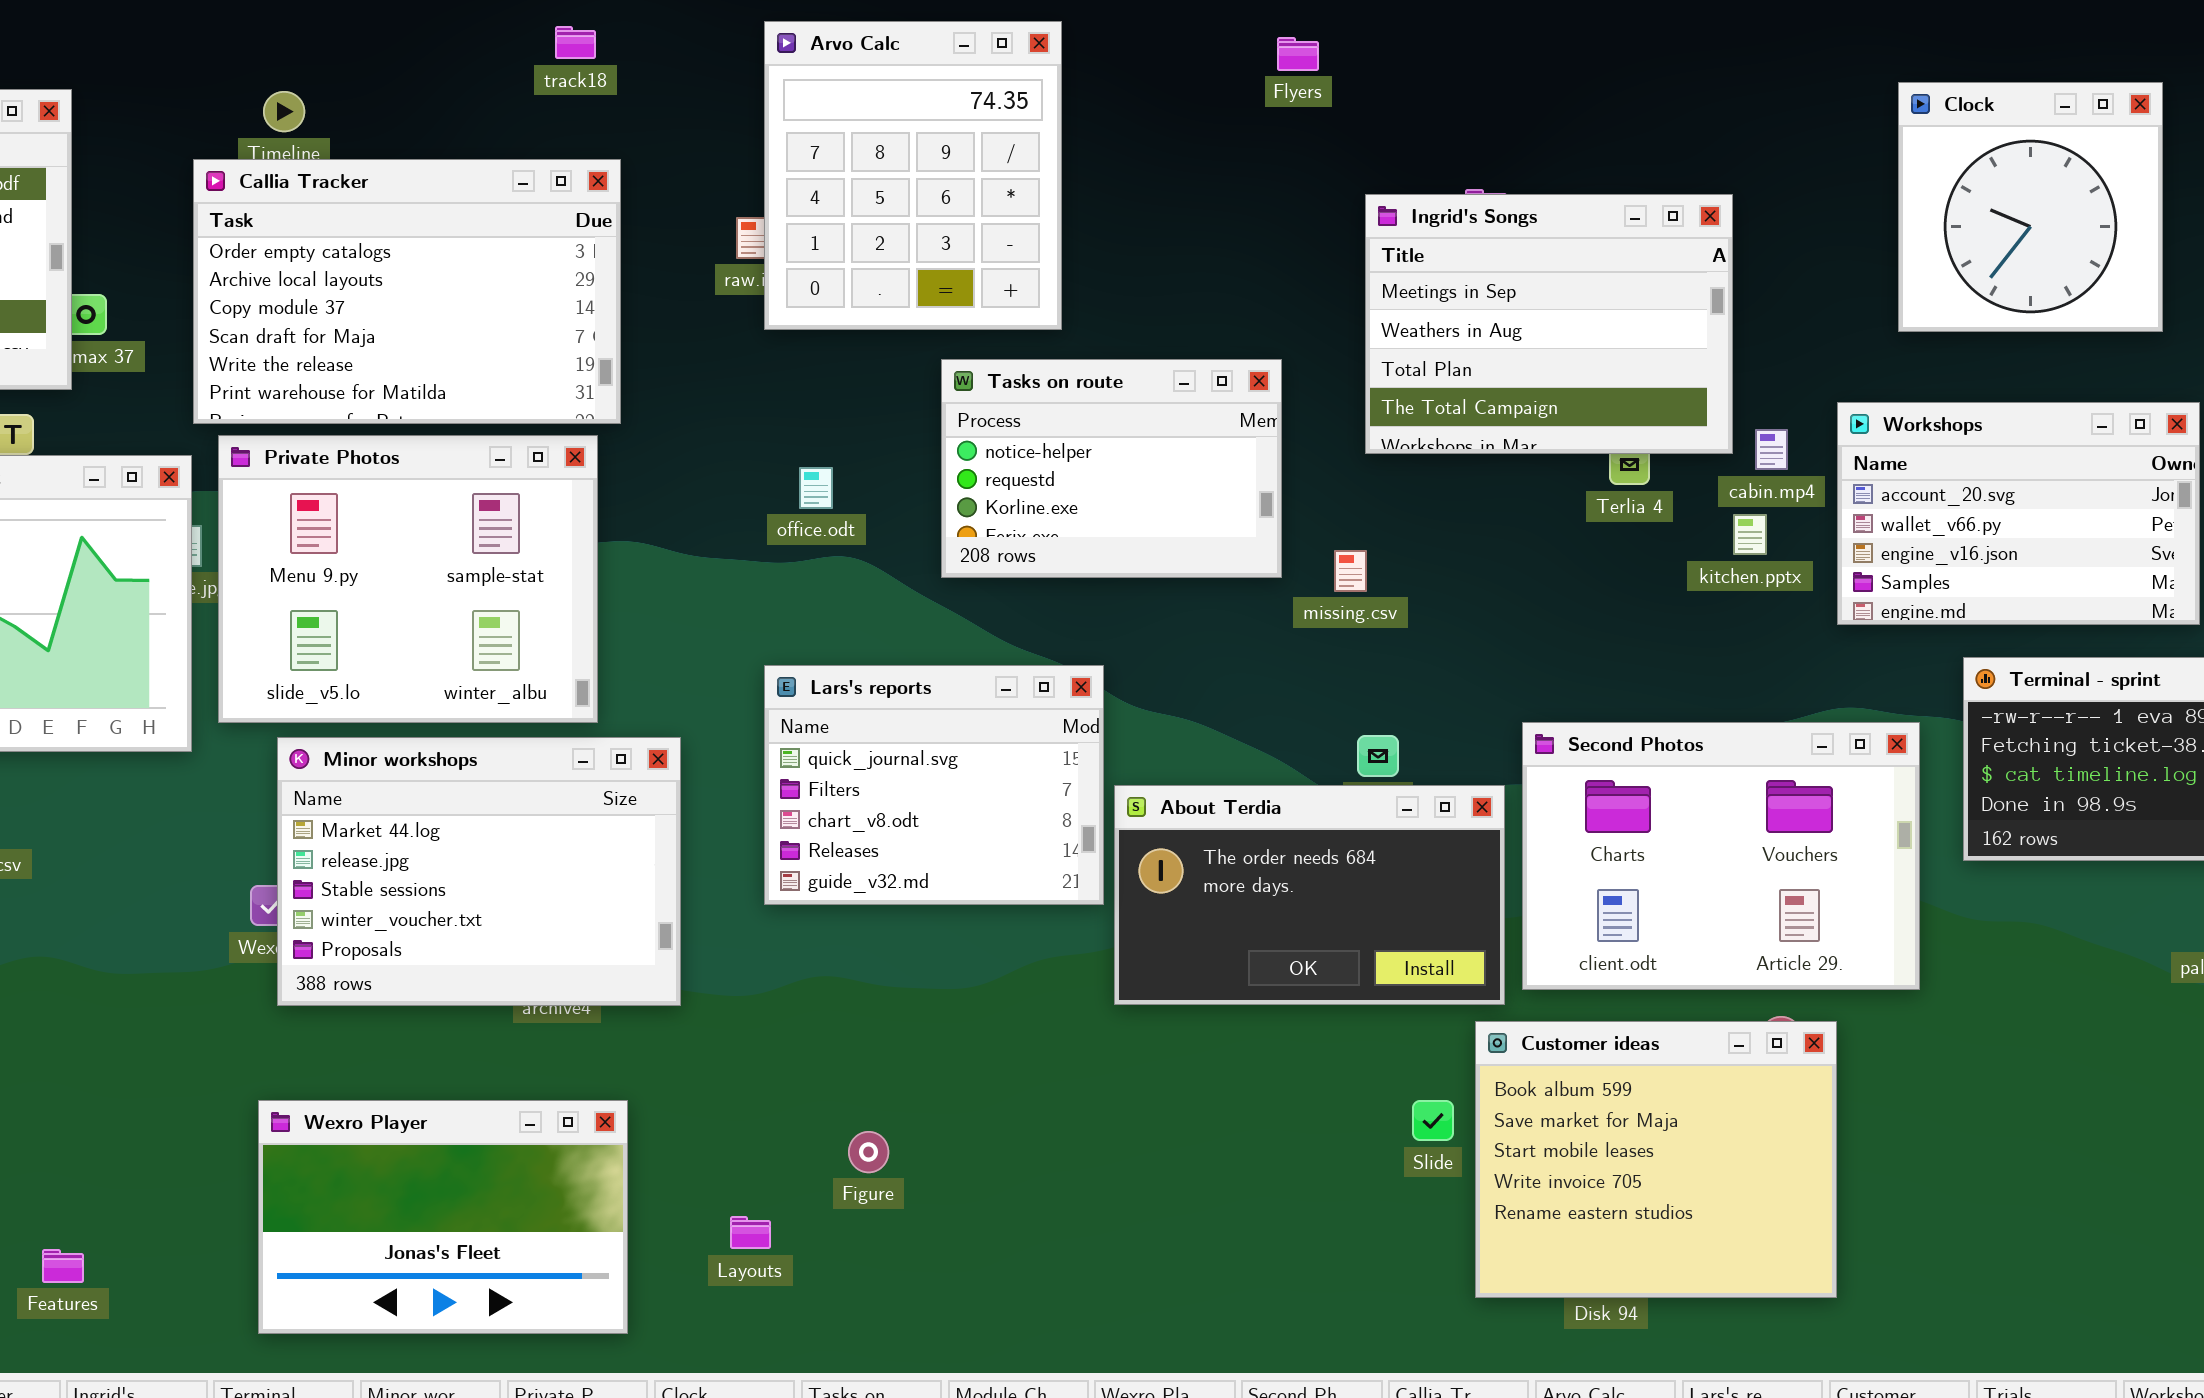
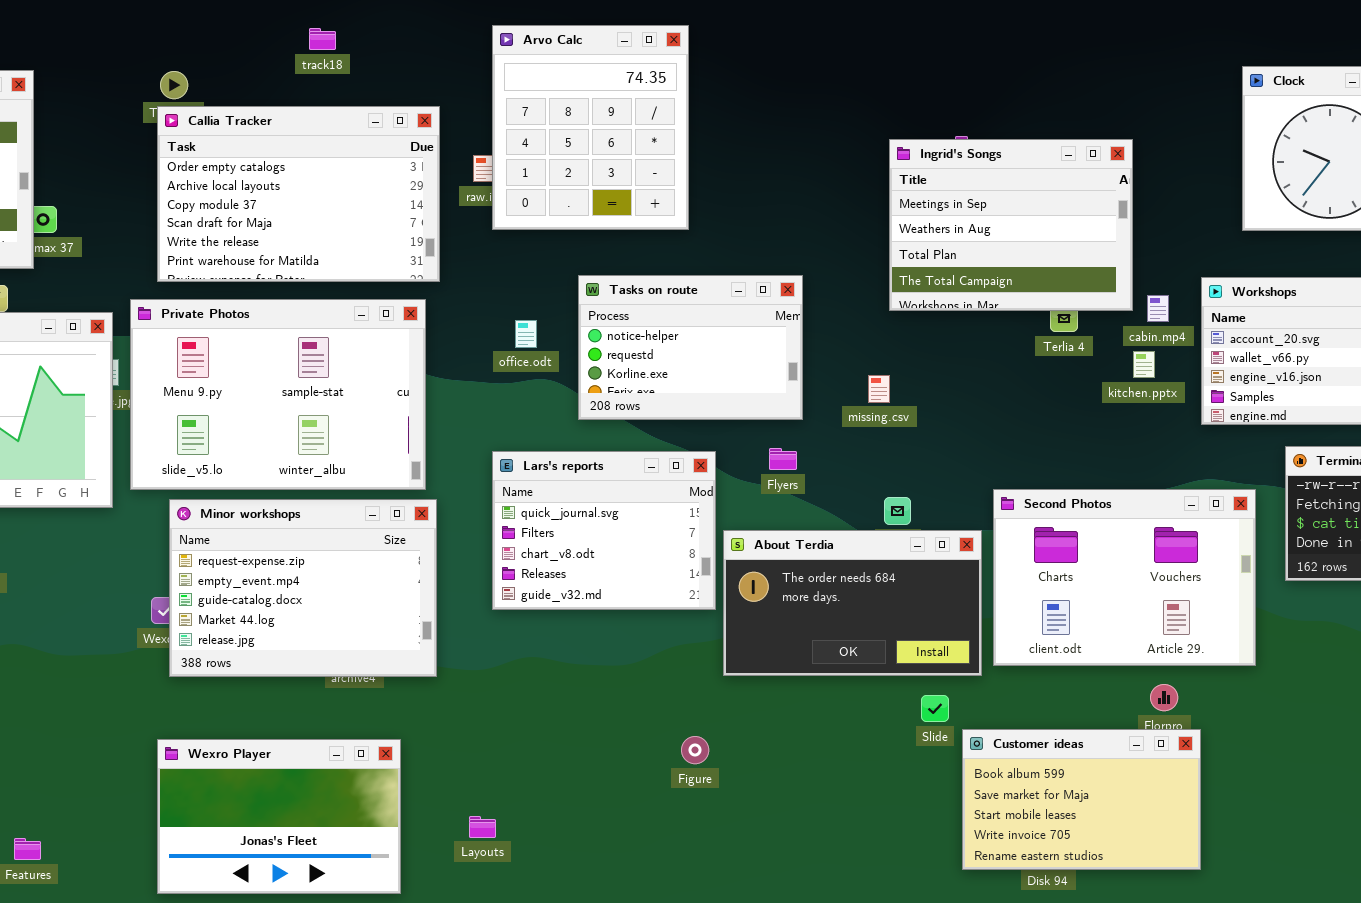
track18: [555,26,596,59] -> [309,28,336,50], moved
Flyers: [1277,37,1319,71] -> [769,448,797,470], moved
Callia Tracker: [193,159,621,424] -> [157,106,440,282], moved
Tasks on route: [941,359,1282,578] -> [578,275,803,420], moved
Private Photos: [218,435,598,723] -> [130,299,426,490], resized
Minor workshops: [277,737,681,1006] -> [169,499,437,677], scrolled up 3 rows
Customer ideas: [1475,1021,1837,1298] -> [962,729,1201,870], resized
Slide: [1412,1100,1454,1141] -> [921,695,949,722], moved
Figure: [848,1131,889,1173] -> [681,736,709,764], moved

